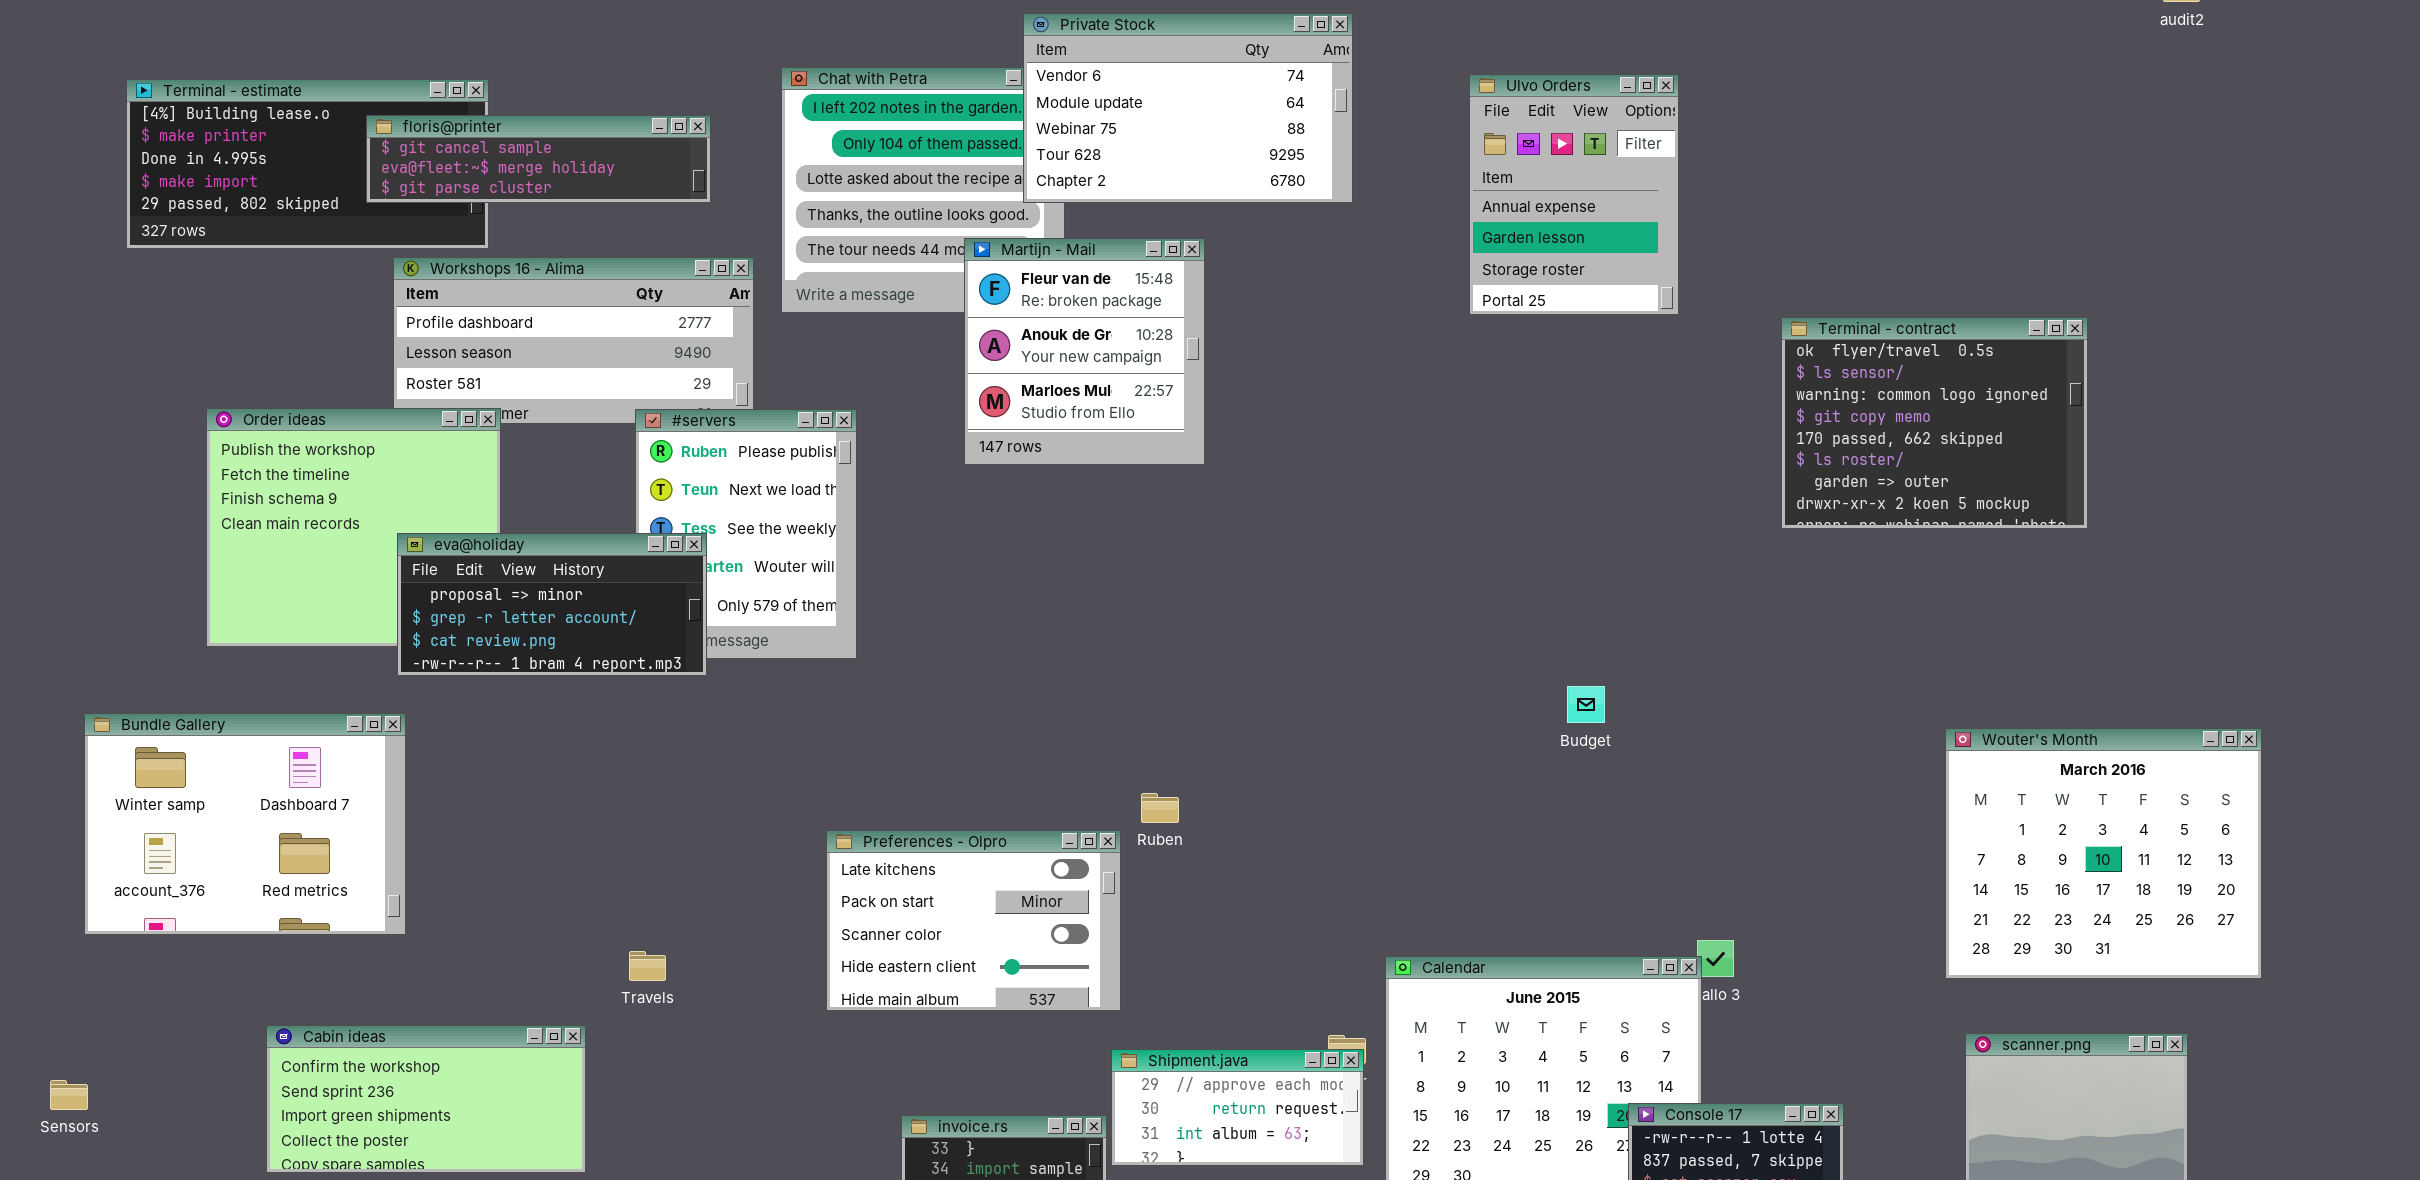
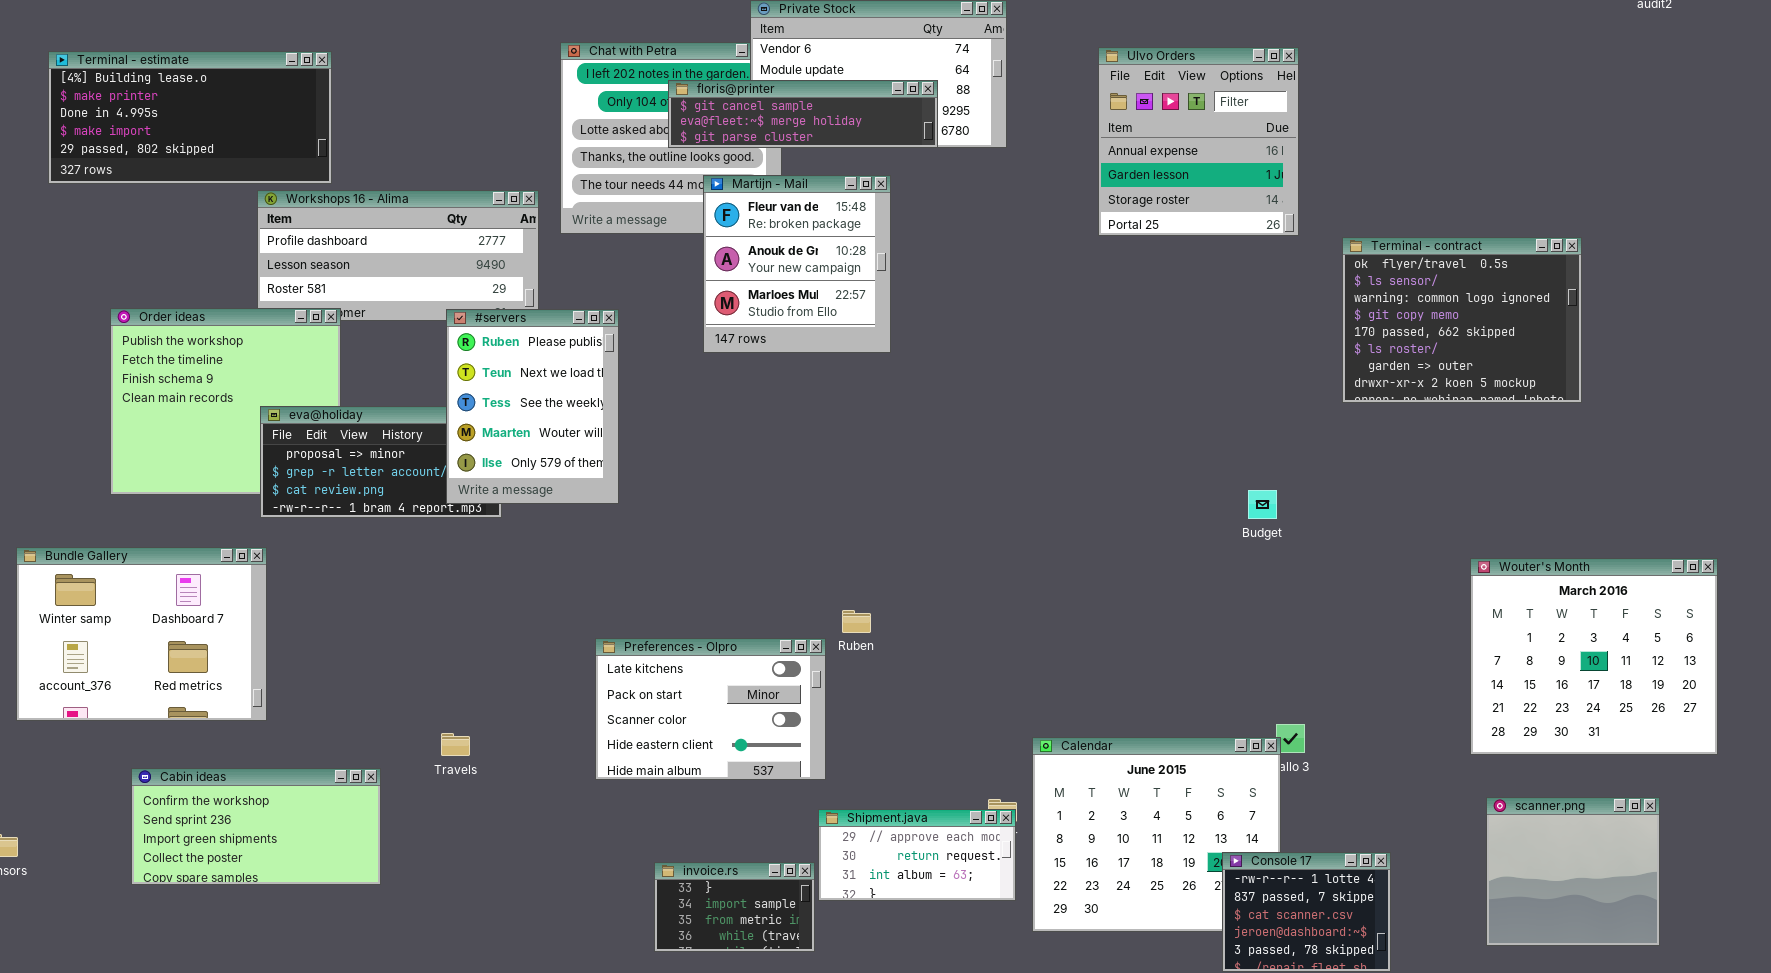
Ulvo Orders: [1469,74,1679,315] -> [1098,47,1299,236], resized
floris@printer: [366,115,711,203] -> [668,80,938,148], moved
#servers: [635,409,857,659] -> [446,309,619,504], raised
Budget: [1567,686,1605,723] -> [1248,490,1277,519], moved
Cabin ideas: [266,1025,586,1173] -> [131,768,381,885], moved

